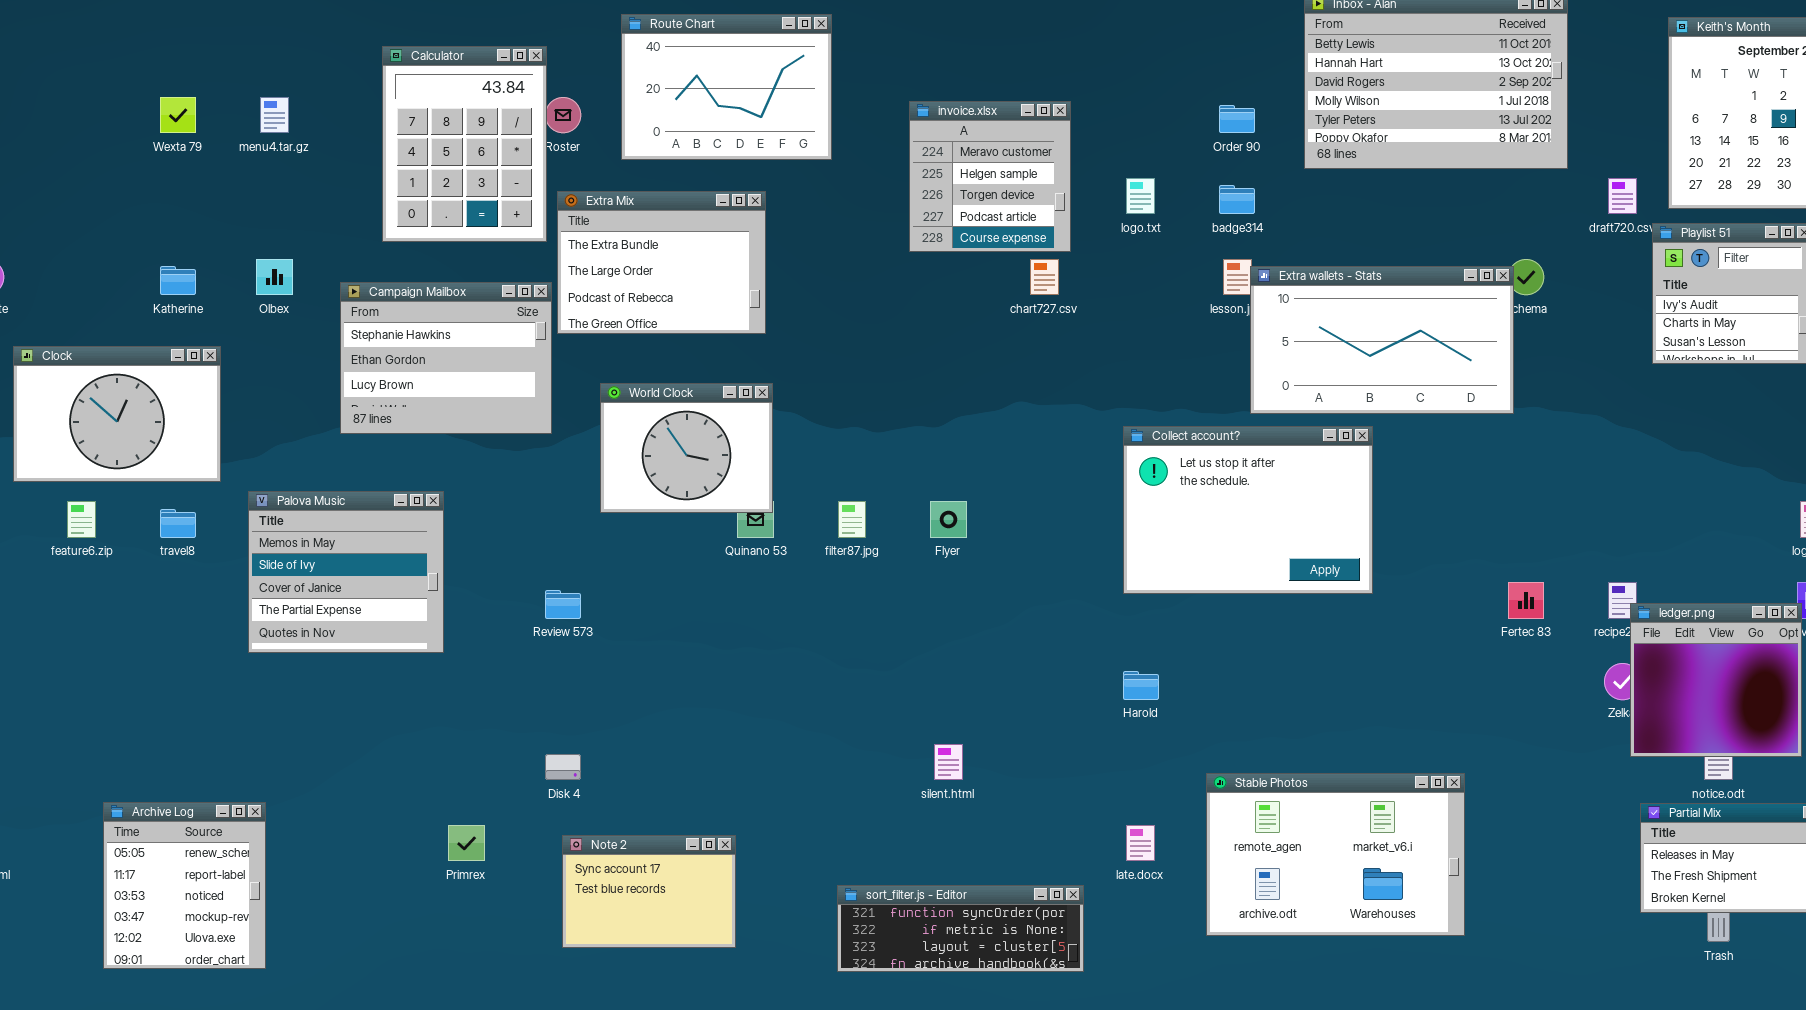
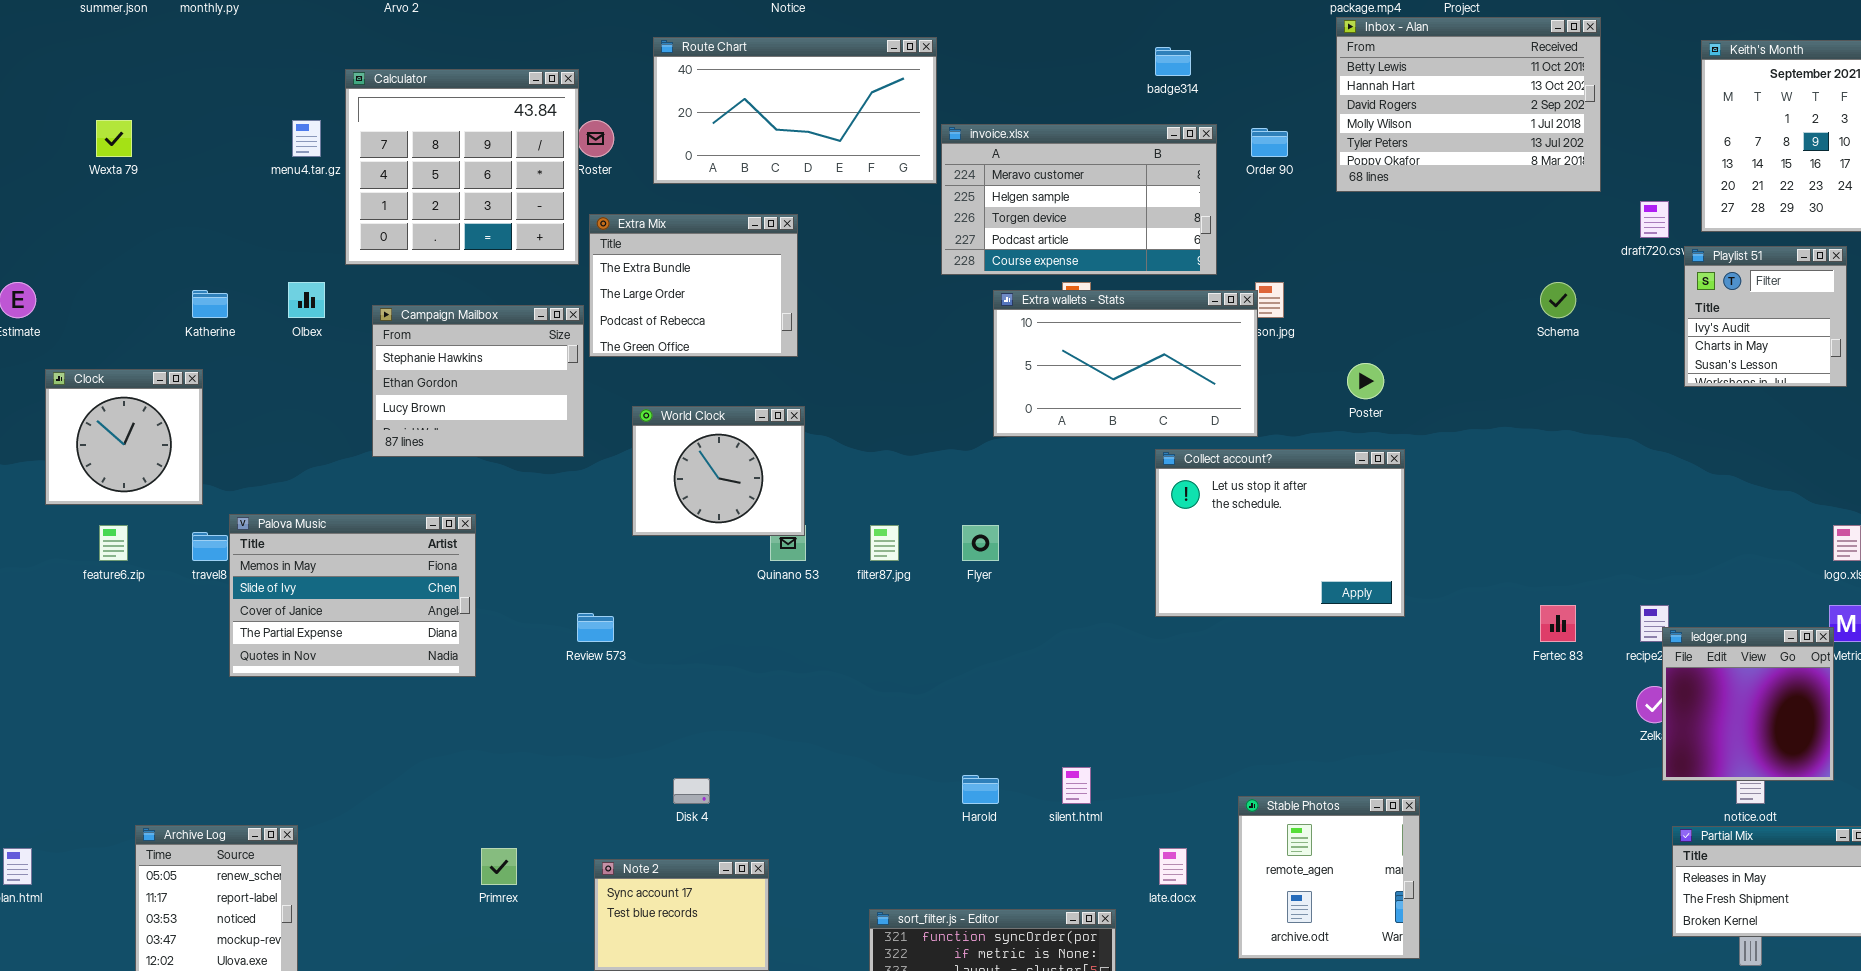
Route Chart: [621,14,832,160] -> [653,37,937,184], resized
Calculator: [382,46,547,242] -> [345,69,579,265], resized
Wexta 79: [160,97,196,133] -> [96,120,132,157], moved
invoice.xlsx: [909,101,1071,252] -> [941,124,1217,275], resized
badge314: [1219,185,1255,214] -> [1155,47,1191,76], moved
Extra wallets - Stats: [1250,266,1514,414] -> [993,290,1258,437], moved
Clock: [13,346,221,482] -> [45,369,203,505], resized
Palova Music: [248,491,444,653] -> [229,514,476,677], resized
Harold: [1123,671,1159,700] -> [962,775,999,804], moved
silent.html: [934,744,963,780] -> [1062,767,1091,804], moved
Disk 4: [545,754,581,780] -> [673,778,710,804], moved
Stable Photos: [1206,773,1465,936] -> [1238,796,1420,959], resized

